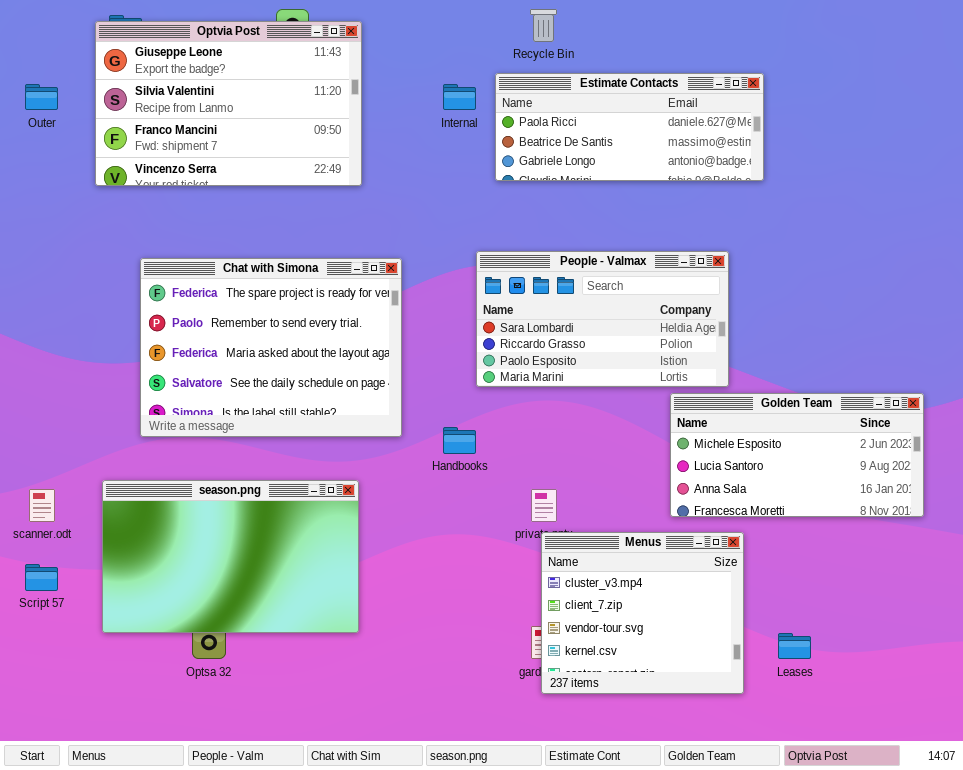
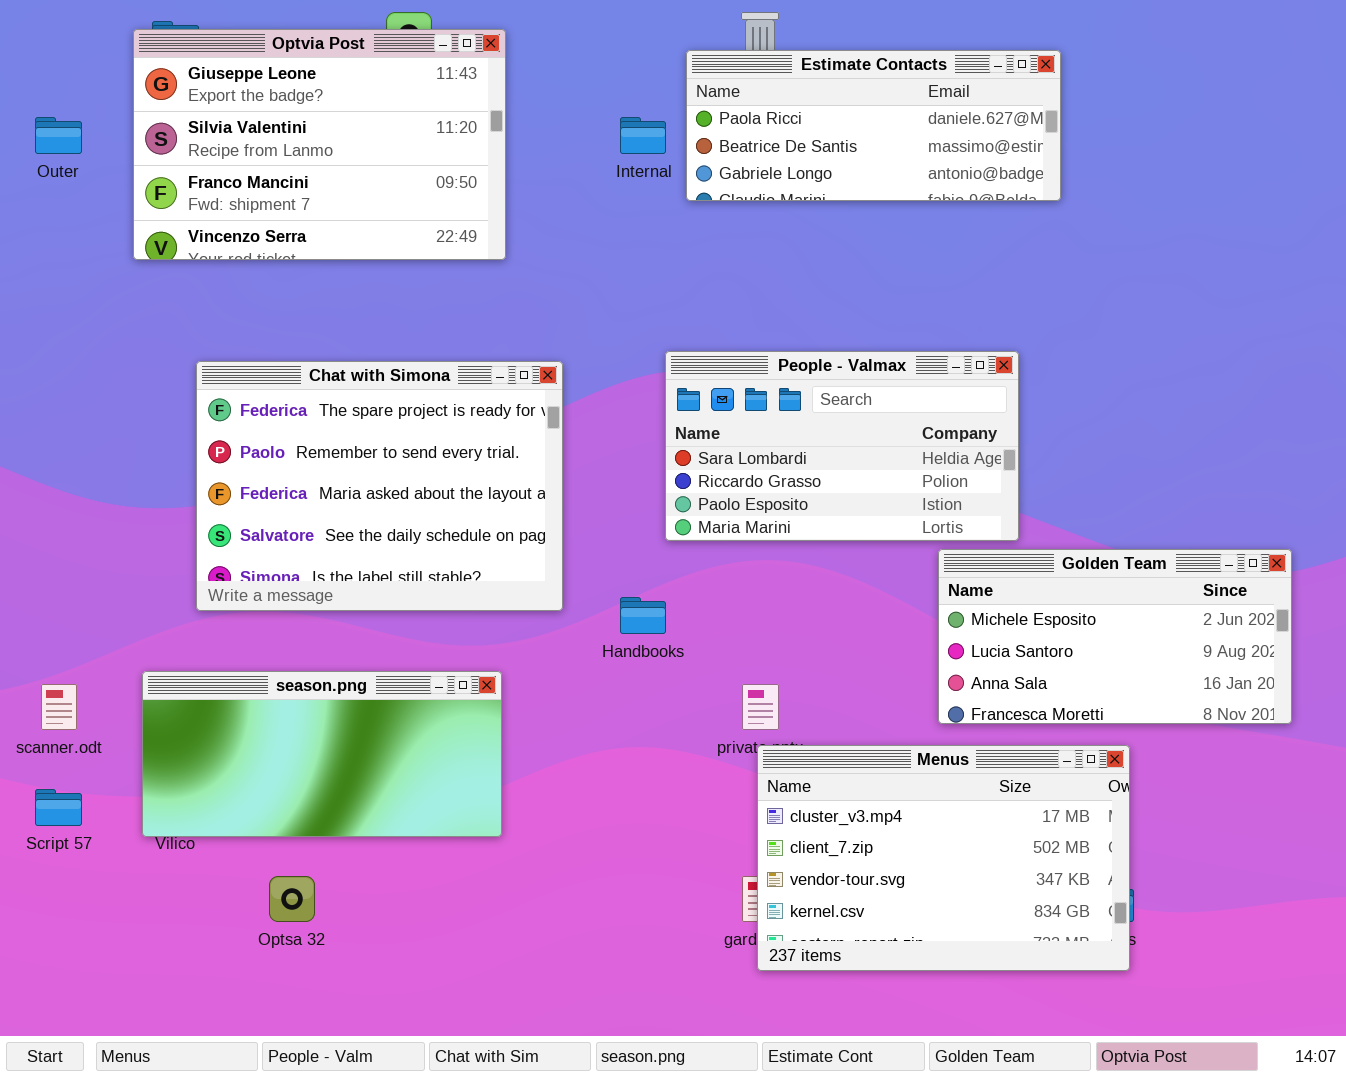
Estimate Contacts: [495,73,764,181] -> [686,50,1061,201], moved
season.png: [102,480,359,633] -> [142,671,502,837], resized
Menus: [541,532,744,694] -> [757,745,1130,971], resized

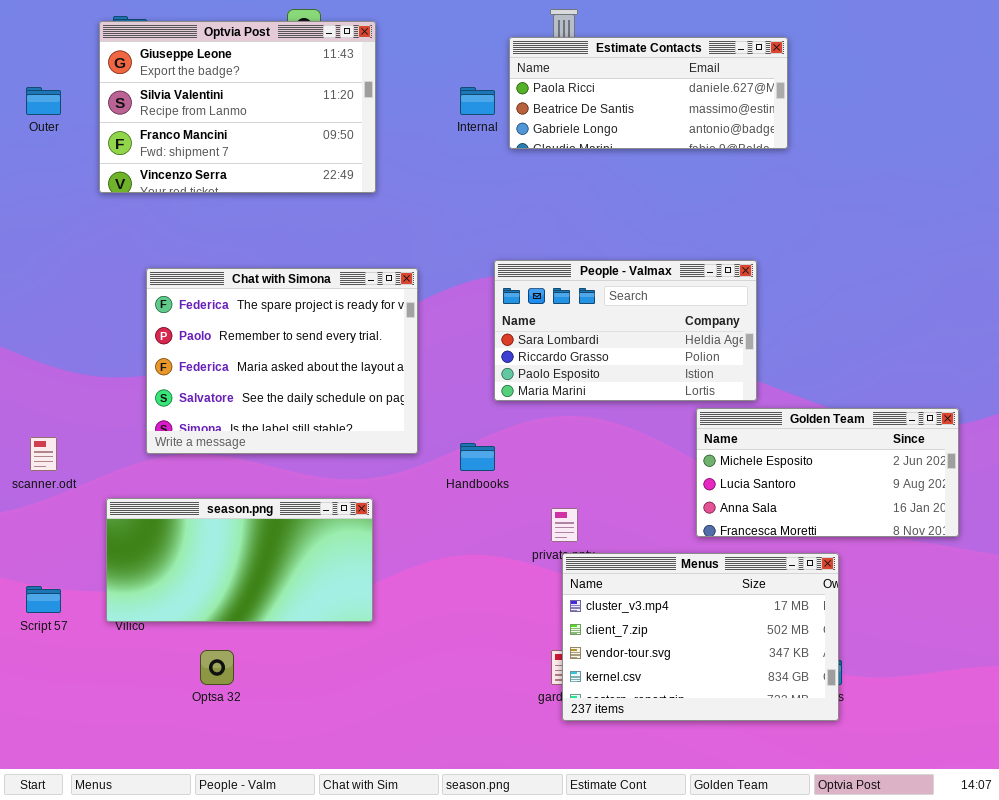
scanner.odt: [41,684,77,730] -> [30,437,57,471], moved

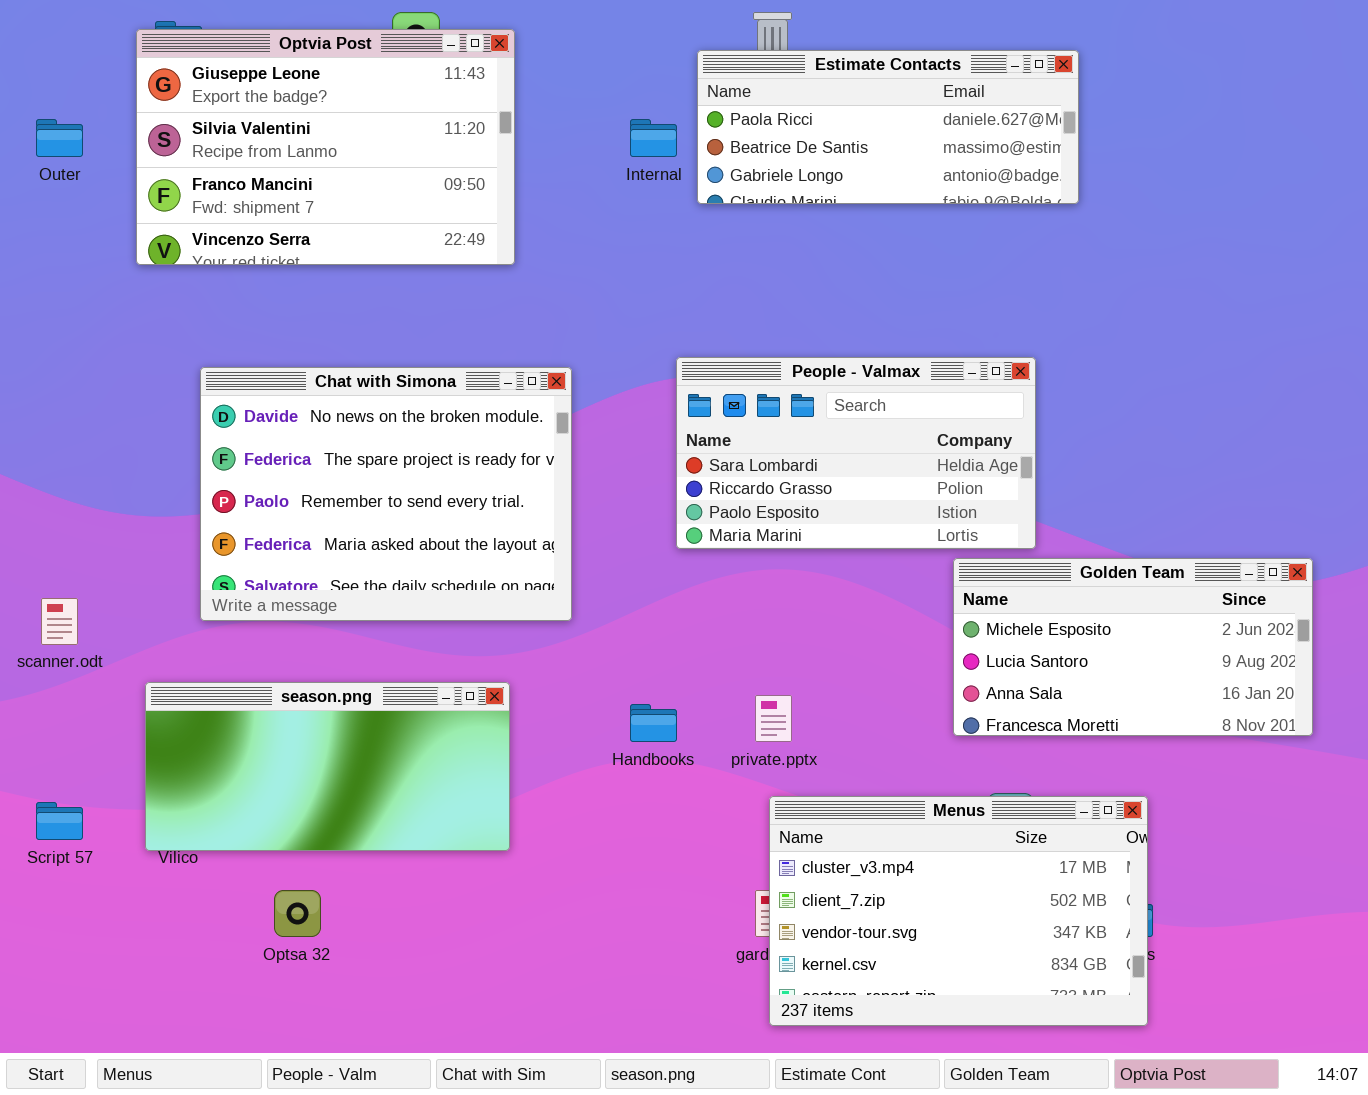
Chat with Simona: [146,268,418,454] -> [200,367,572,621], scrolled up 1 row
Handbooks: [460,443,495,471] -> [630,704,677,742], moved
Menus: [562,553,839,721] -> [769,796,1148,1026], moved

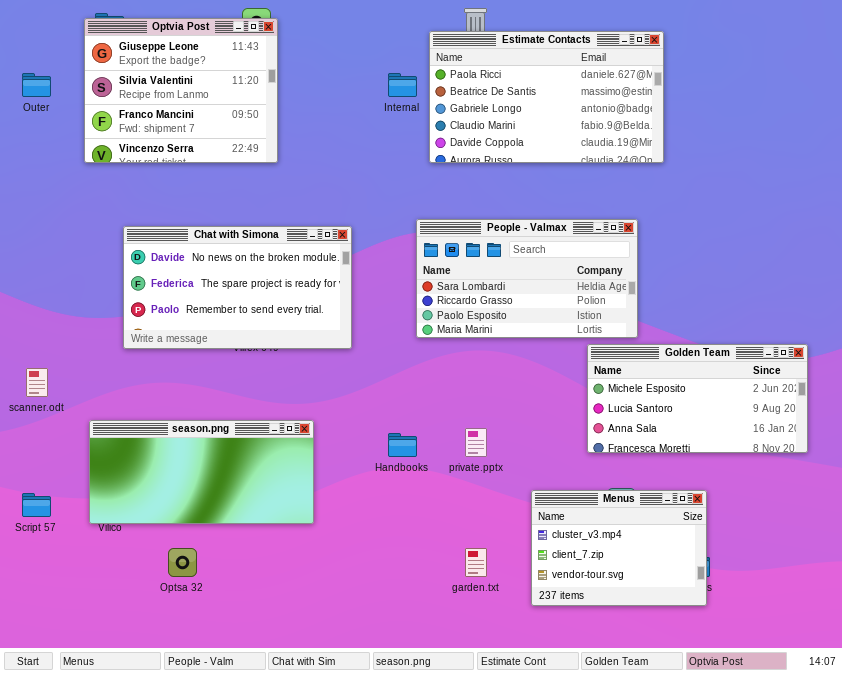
Optvia Post: [136,29,515,265] -> [84,18,278,163], resized
Estimate Contacts: [697,50,1079,204] -> [429,31,664,163], resized
Chat with Simona: [200,367,572,621] -> [123,226,352,349], resized
Menus: [769,796,1148,1026] -> [531,490,707,606], resized

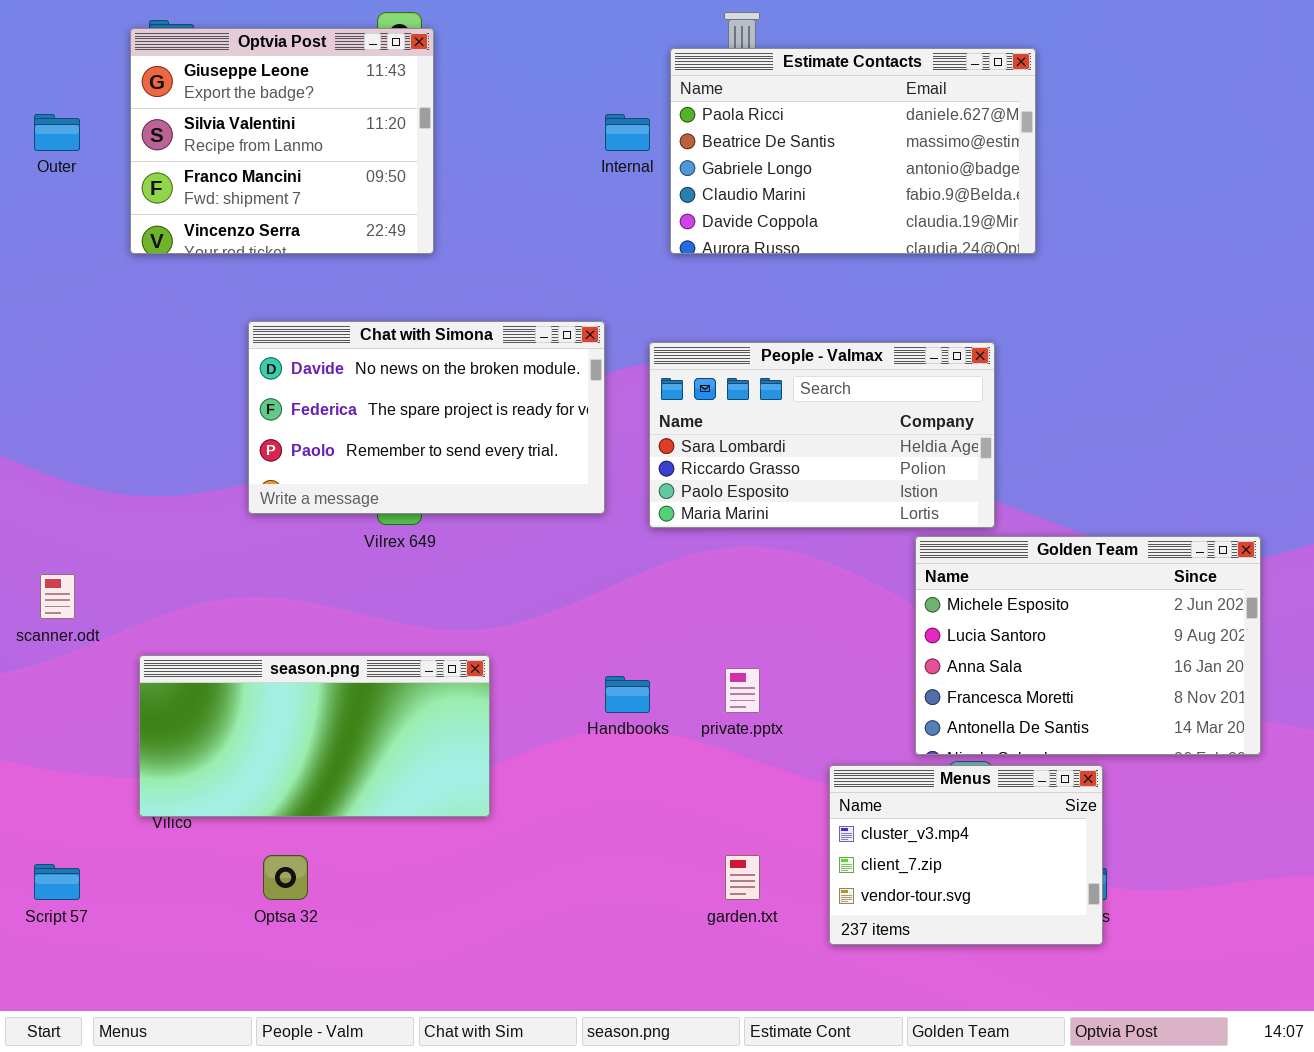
Chat with Simona: [123,226,352,349] -> [248,321,605,514], moved
Golden Team: [587,344,808,453] -> [915,536,1261,755], resized
Script 57: [22,493,51,517] -> [34,864,80,900], moved

